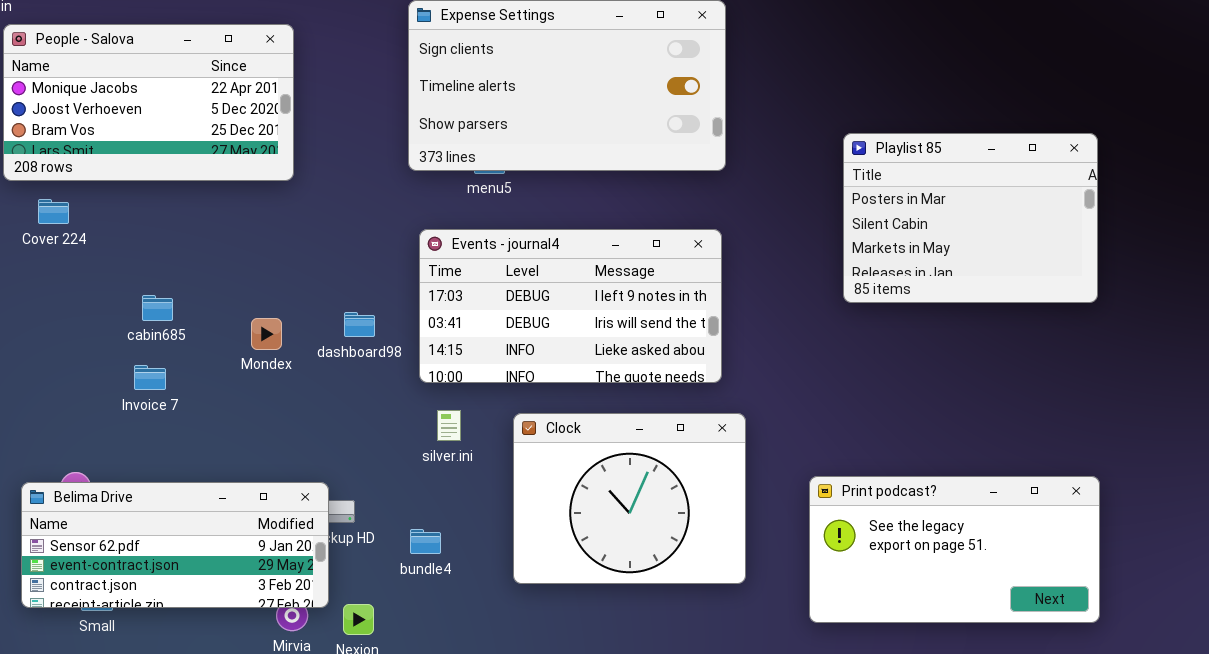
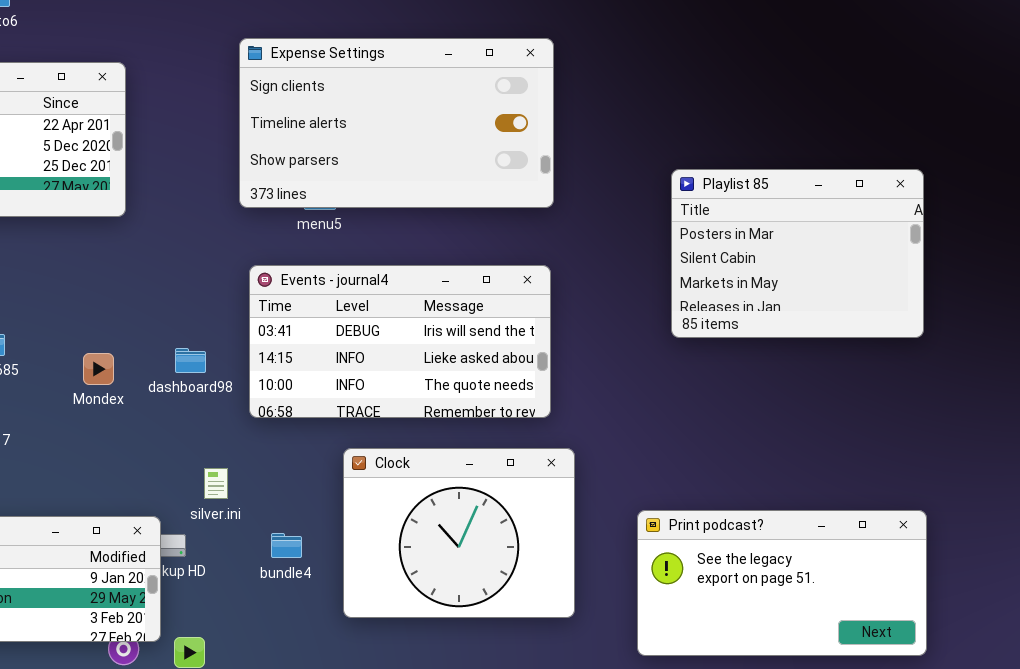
Events - journal4: [419,229,722,383] -> [249,265,551,418], scrolled down 1 row
silver.ini: [437,410,461,441] -> [204,468,228,499], moved
bundle4: [410,529,441,554] -> [271,533,302,558], moved

